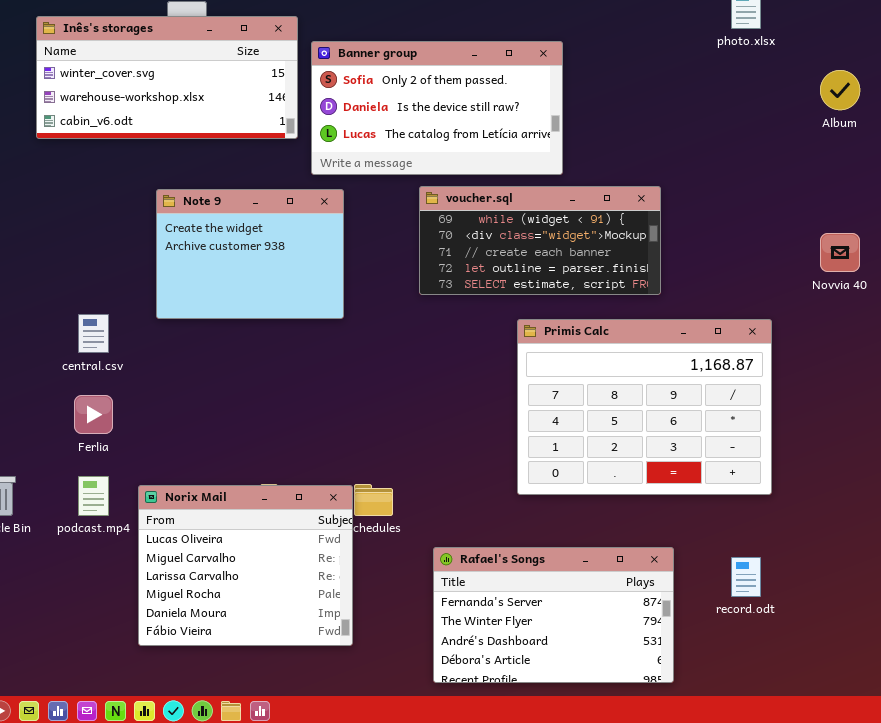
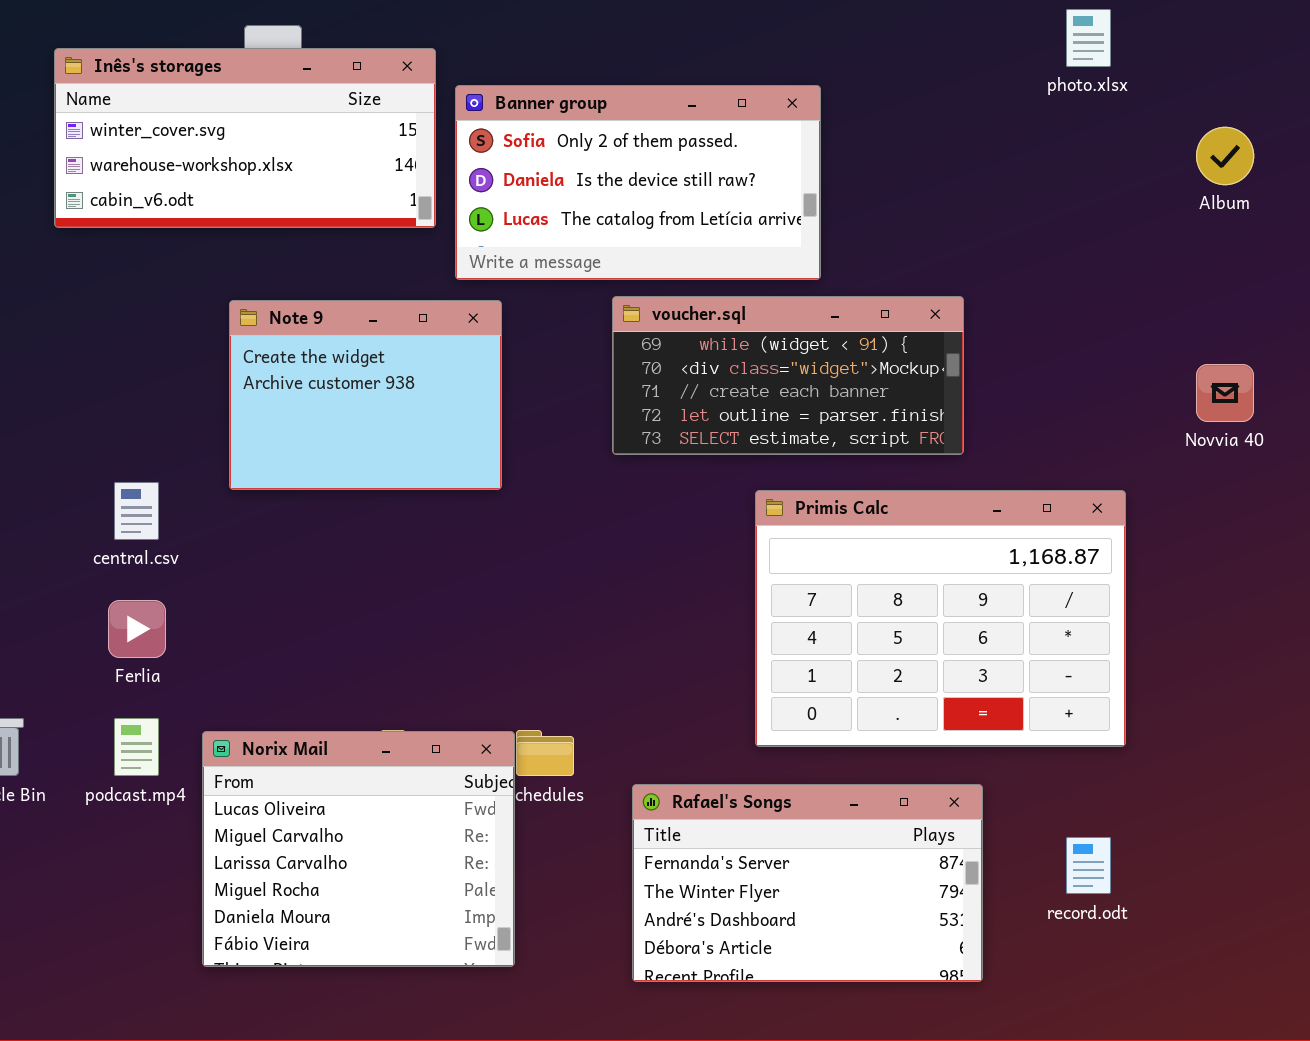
Rafael's Songs: [433,547,674,683] -> [632,784,983,982], moved

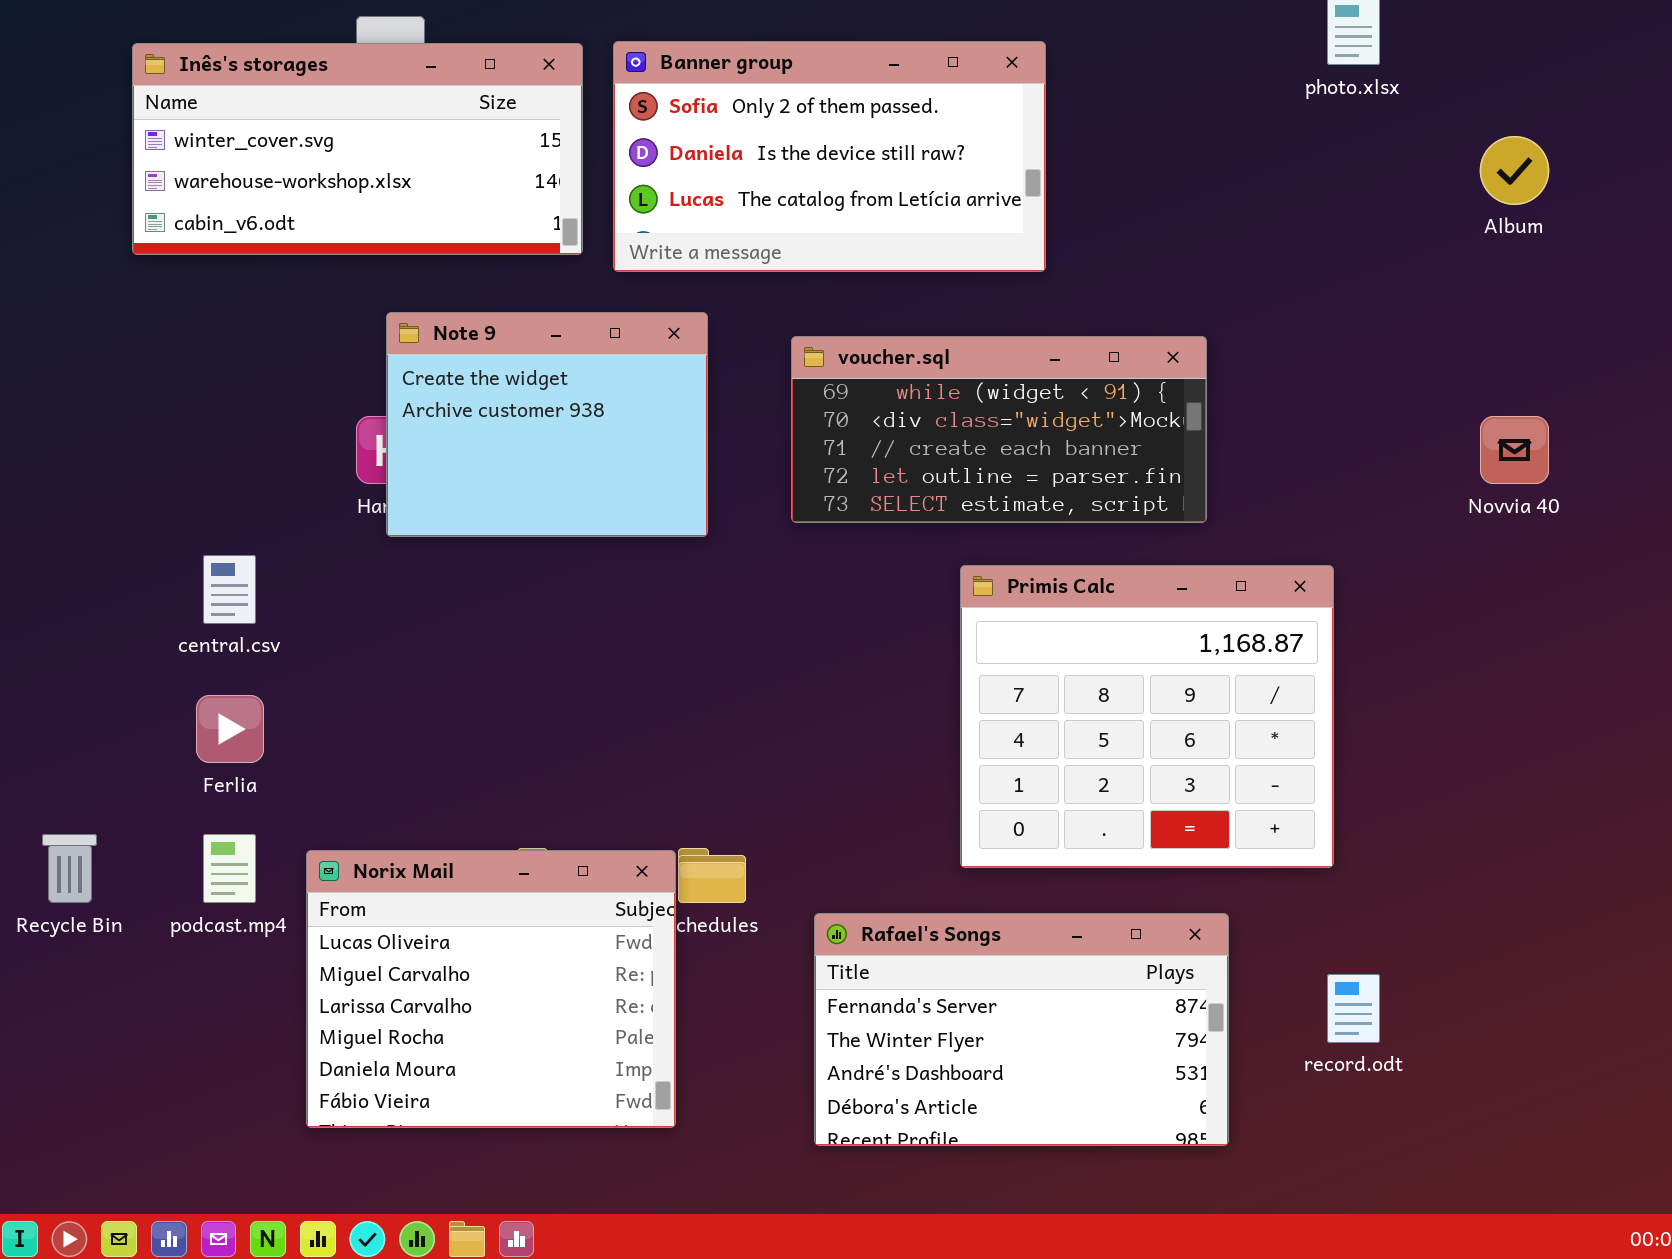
Banner group: [455,85,821,280] -> [613,41,1046,272], moved
Note 9: [229,300,502,490] -> [386,312,708,537], moved
Primis Calc: [755,490,1126,747] -> [960,565,1334,868], resized

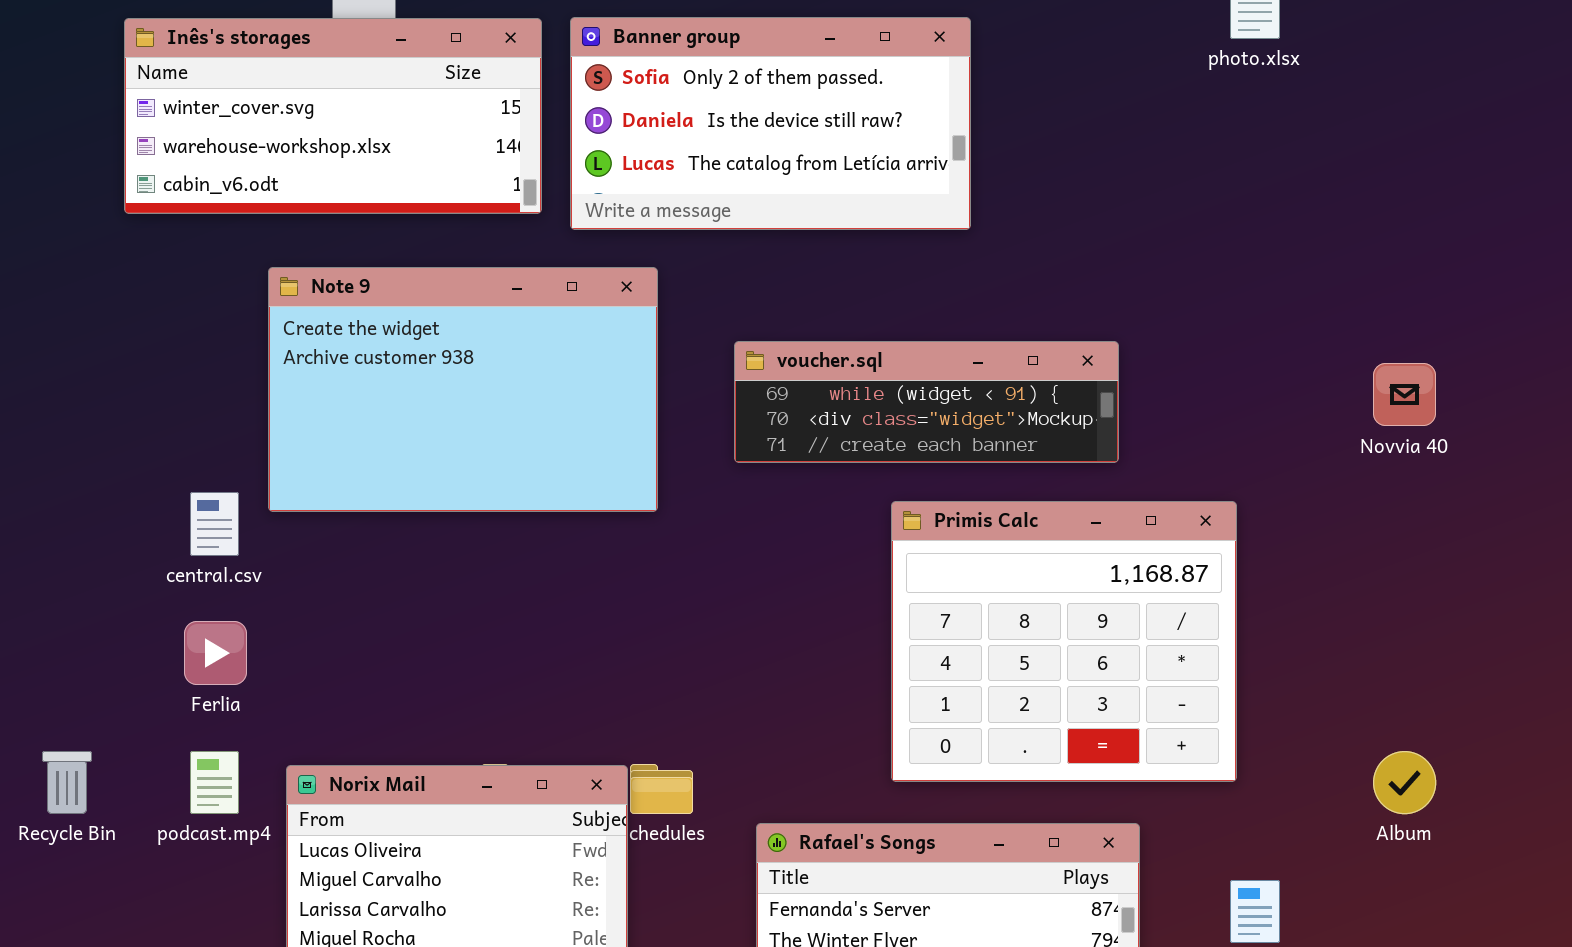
Album: [1480,136,1549,205] -> [1373,751,1436,814], moved
Note 9: [386,312,708,537] -> [268,267,658,512], resized
voucher.sql: [791,336,1207,523] -> [734,341,1119,463], resized

